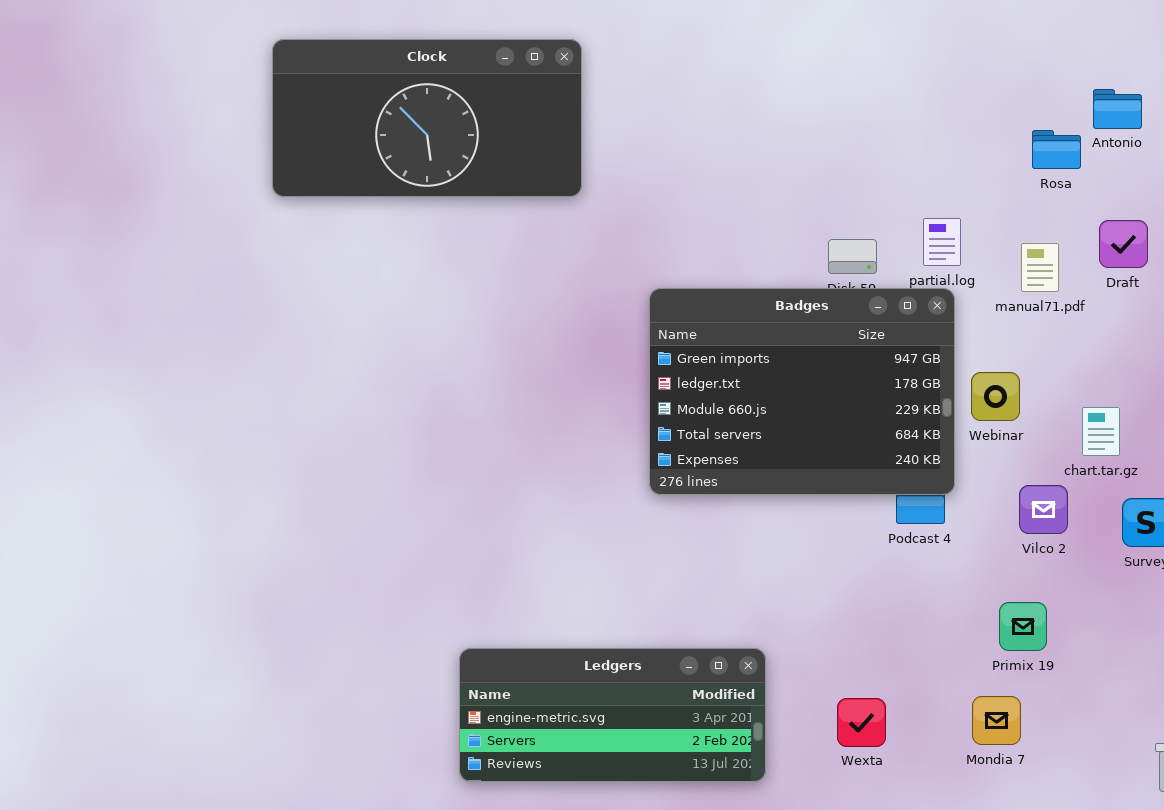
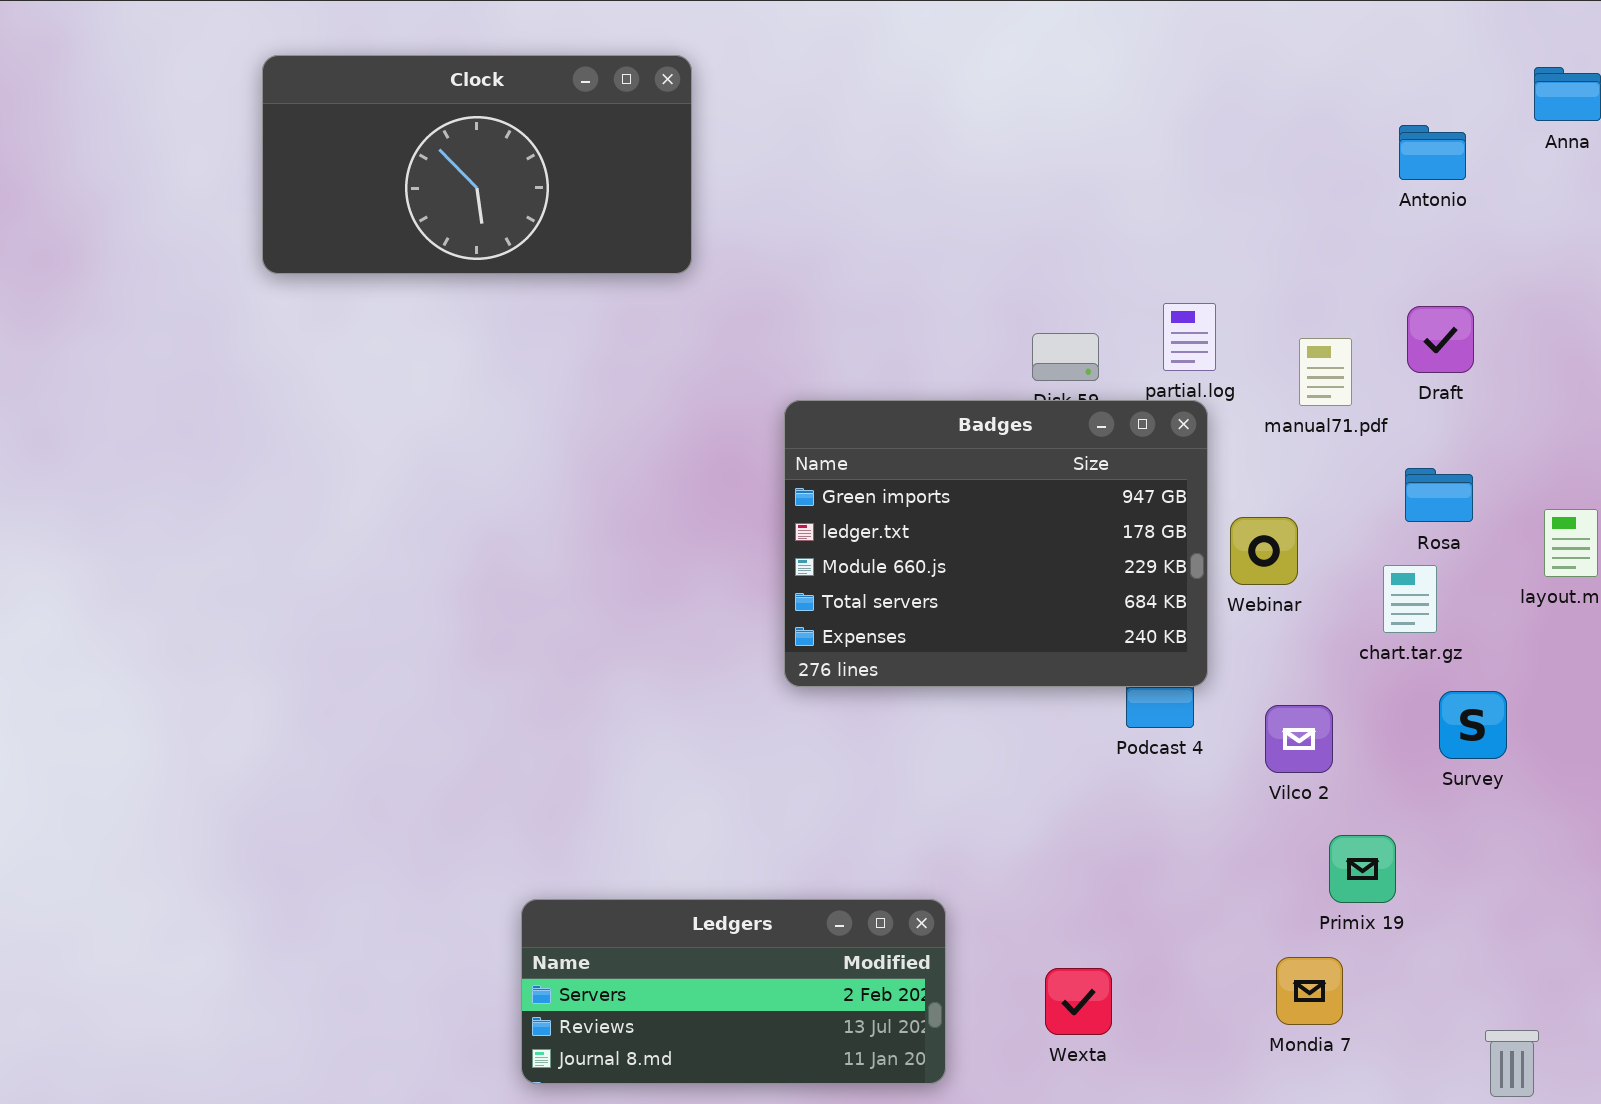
Rosa: [1032,130,1081,169] -> [1405,468,1473,522], moved
Vilco 2: [1019,485,1068,534] -> [1265,705,1333,773], moved
Primix 19: [999,602,1047,651] -> [1329,835,1396,903], moved
Ledgers: [459,648,766,782] -> [521,899,946,1084], scrolled down 1 row
Mondia 7: [972,696,1021,745] -> [1276,957,1343,1025], moved

